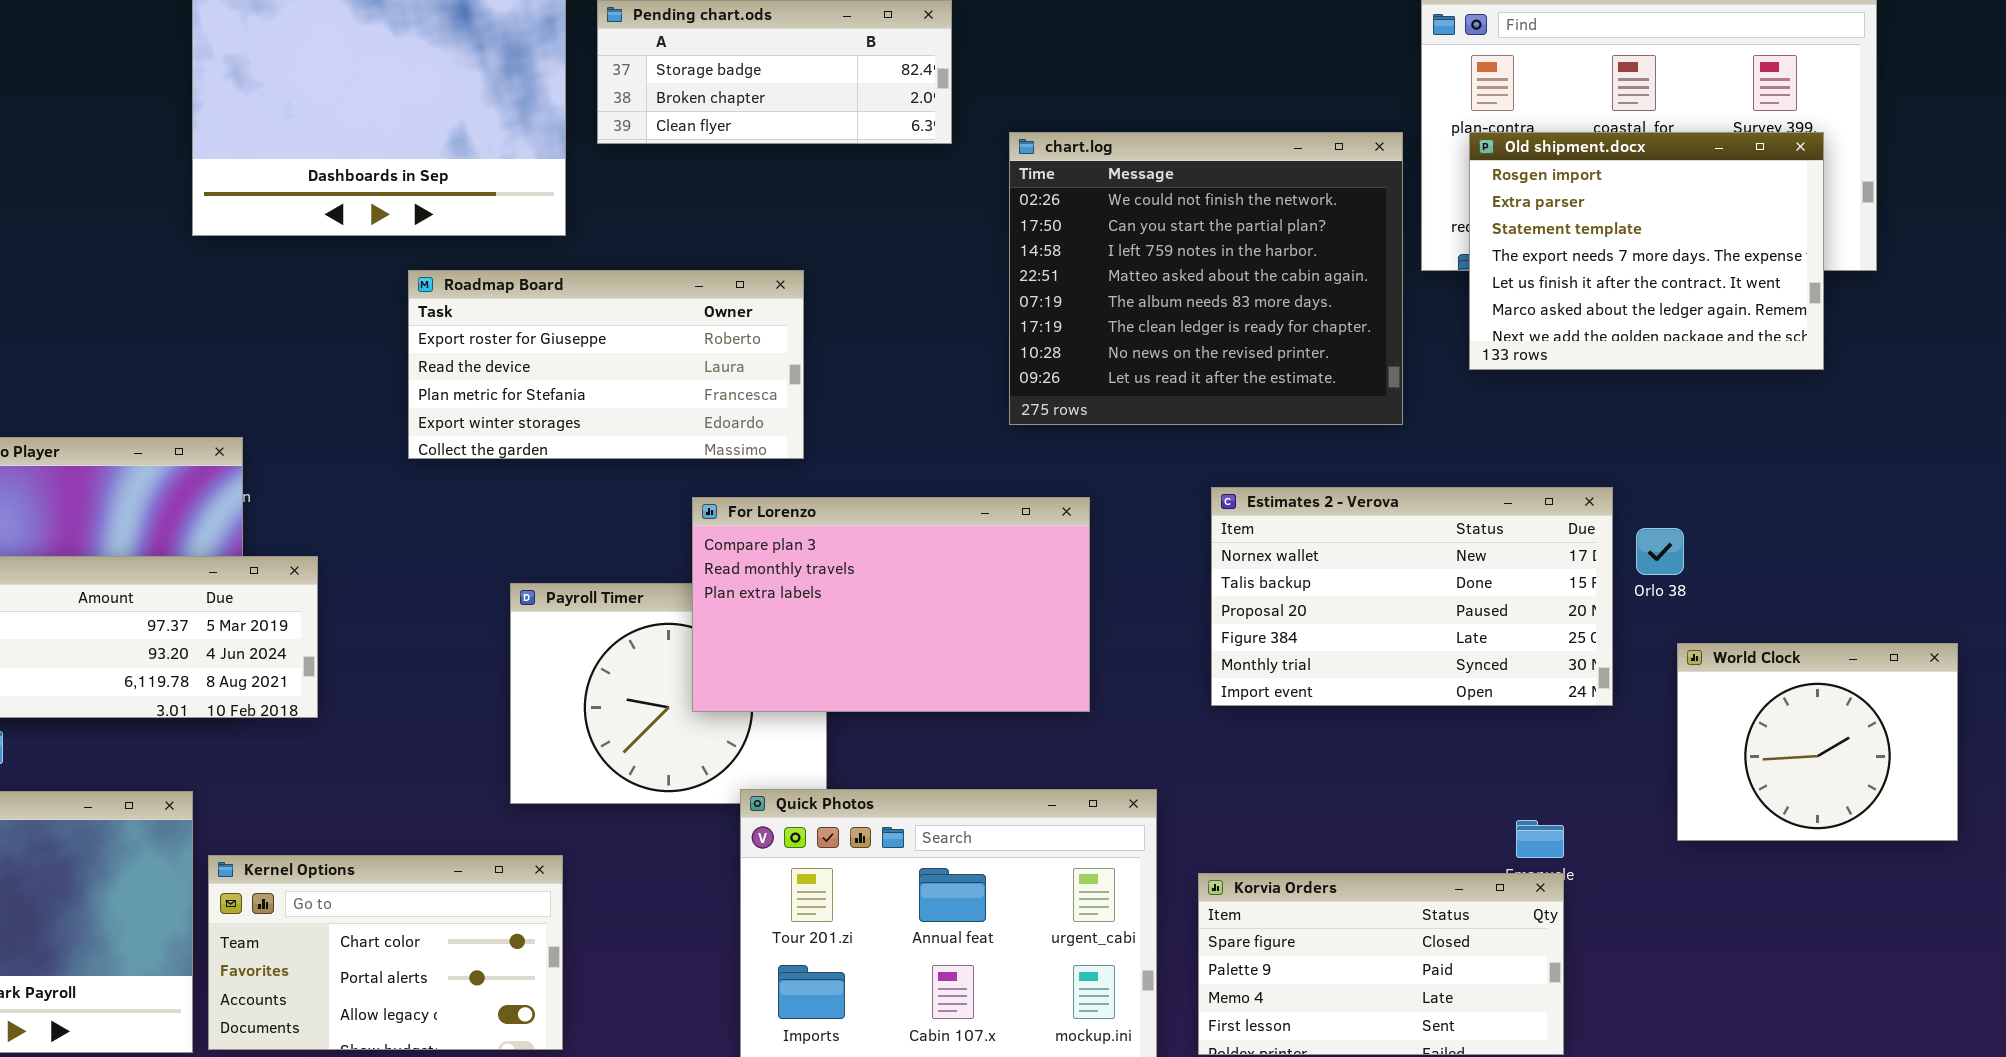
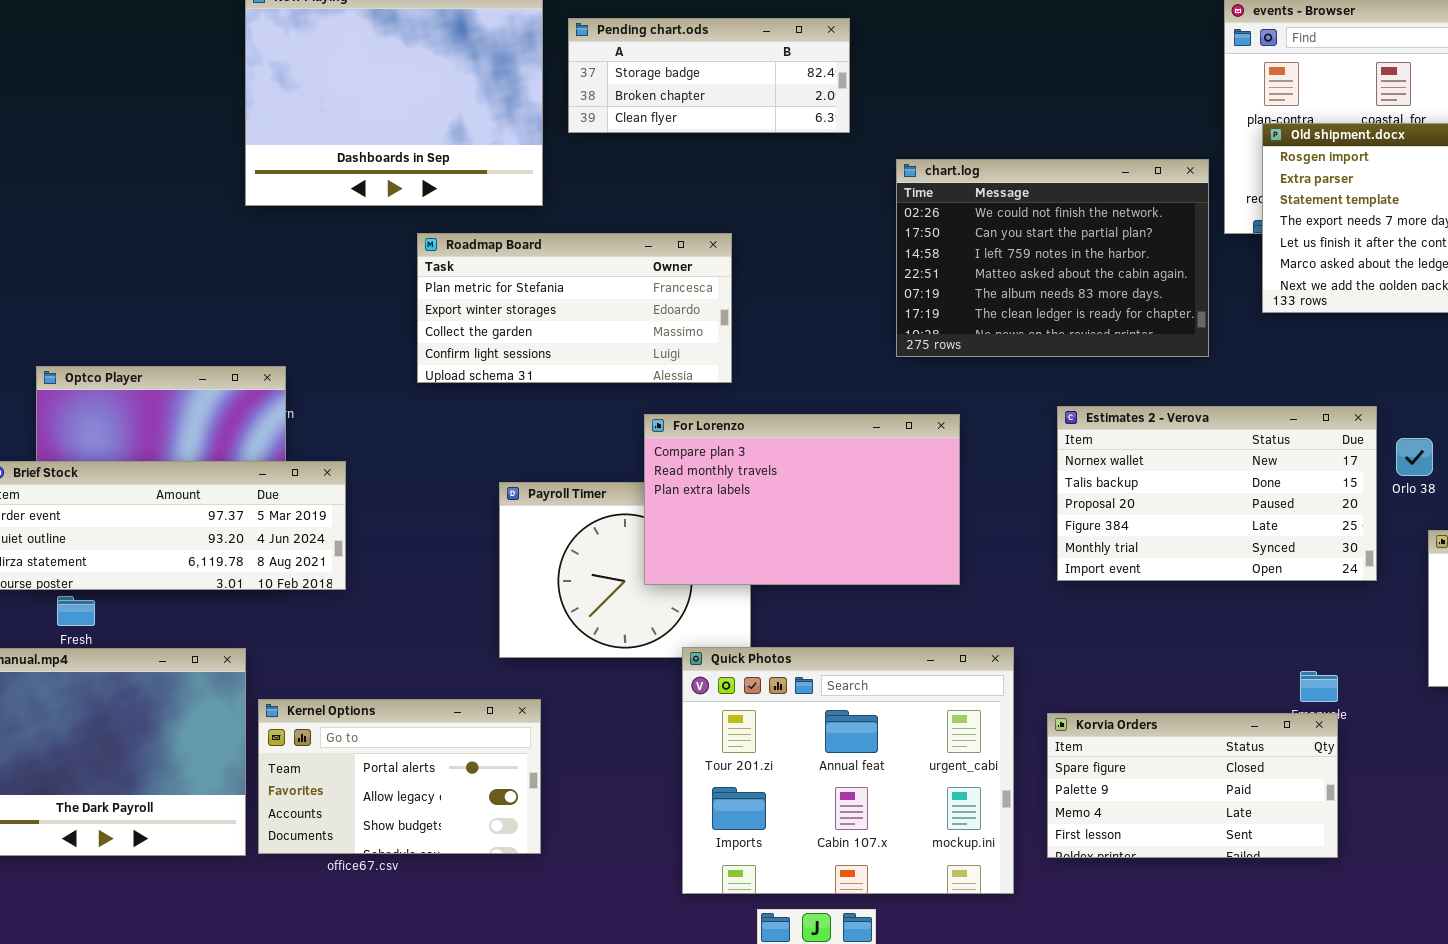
chart.log: [1009,132,1403,425] -> [896,159,1209,357], resized
Roadmap Board: [408,270,804,459] -> [417,233,732,383], scrolled down 2 rows
Kernel Options: [208,855,563,1050] -> [258,699,541,854], scrolled down 1 row

